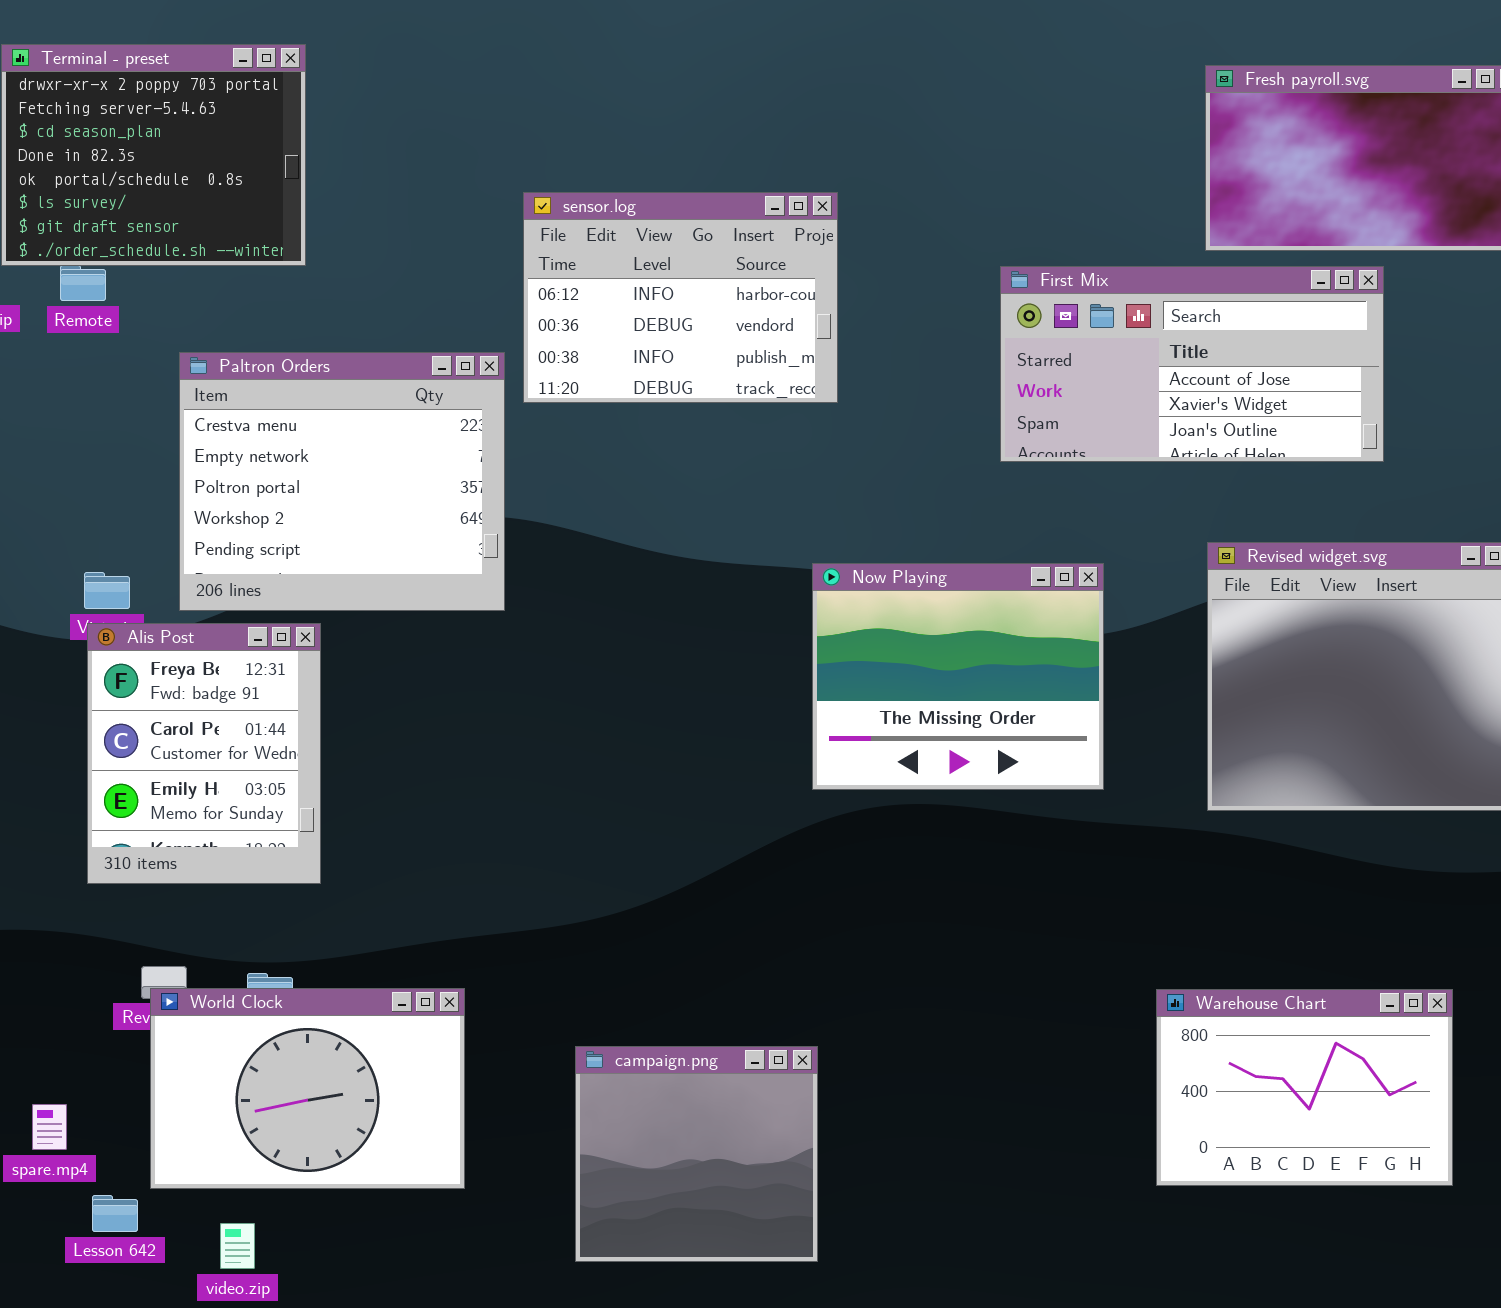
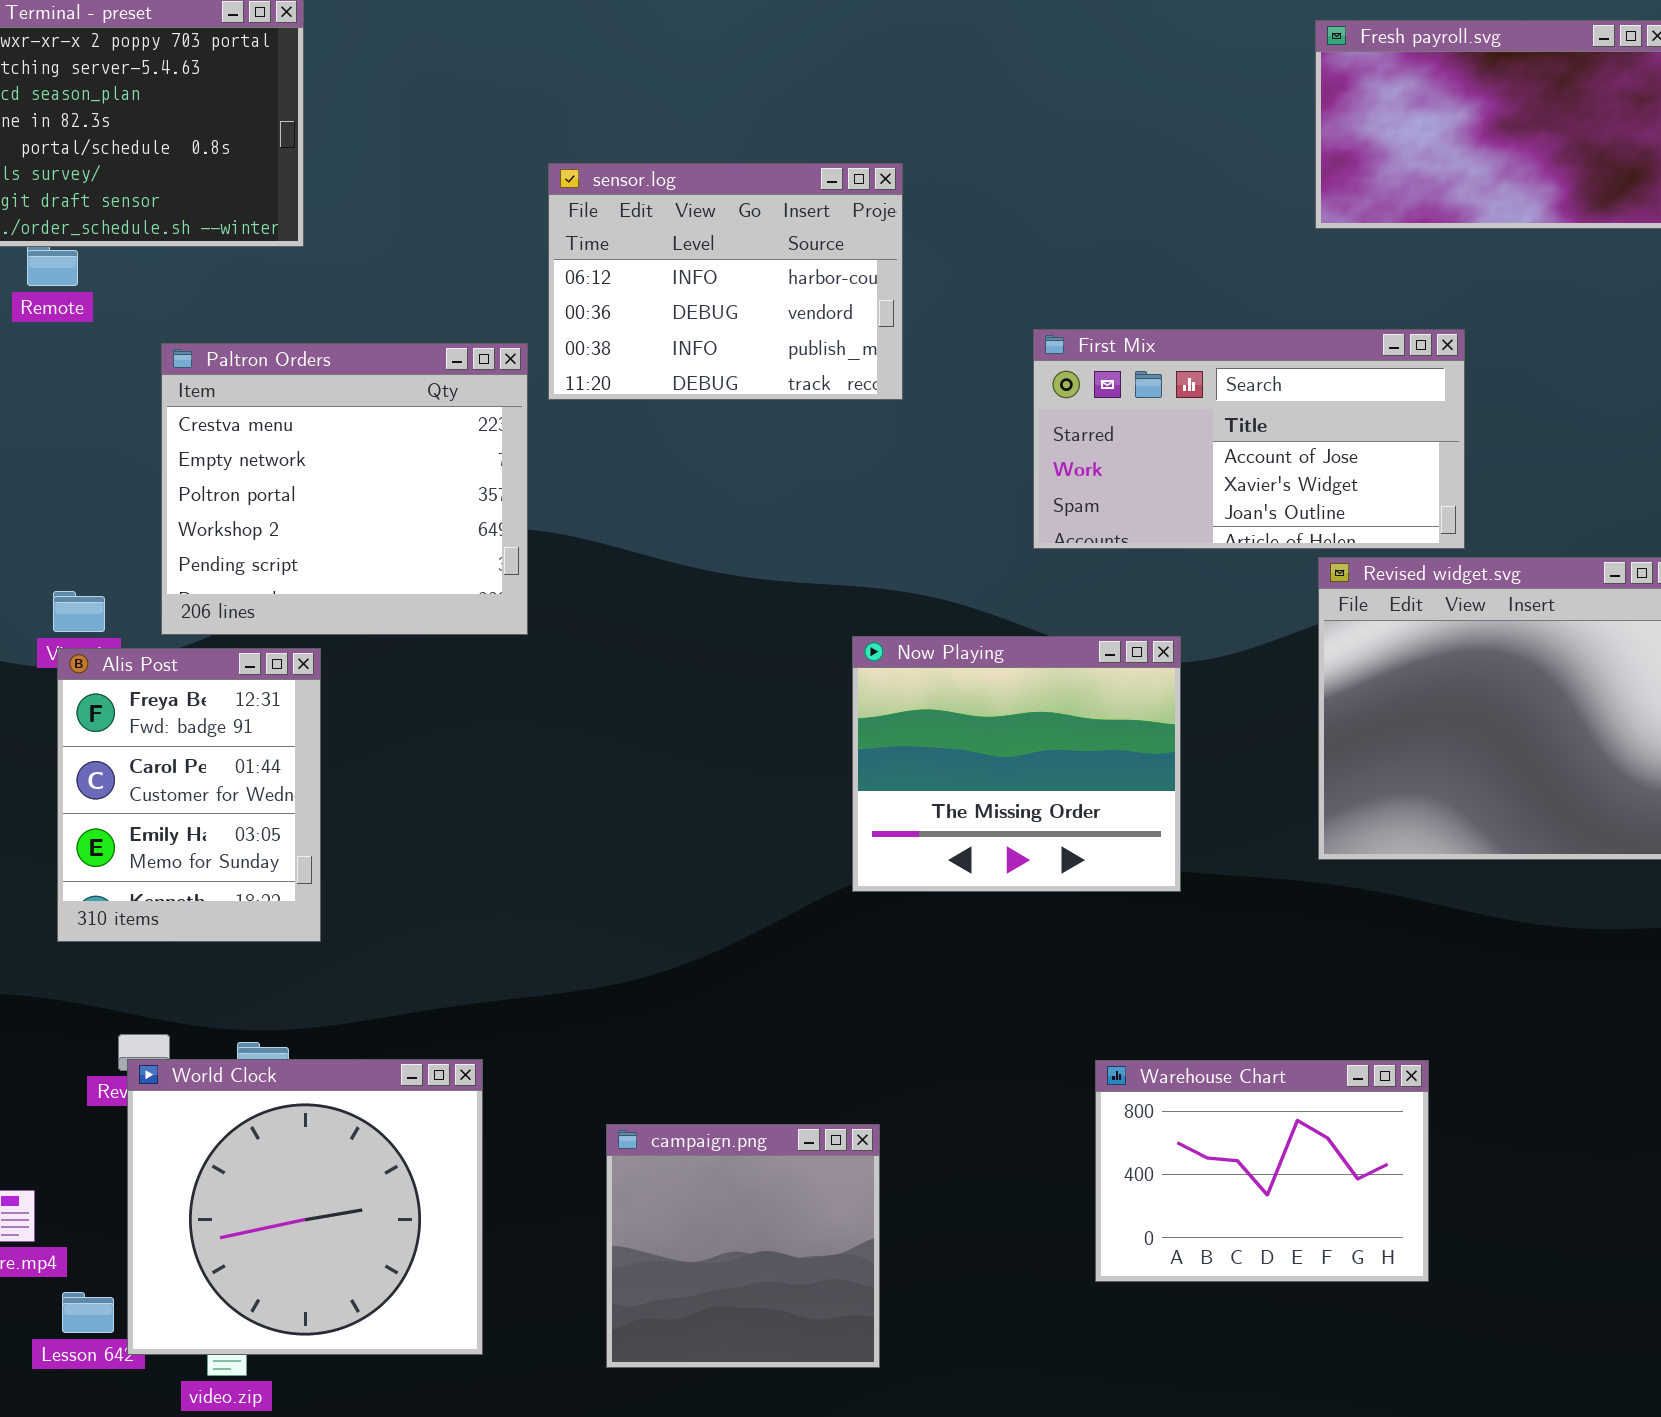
First Mix: [1000,266,1384,462] -> [1033,329,1465,549], moved
Now Playing: [812,563,1104,790] -> [852,636,1181,892], moved
World Clock: [150,988,465,1189] -> [127,1059,483,1355], resized
Warehouse Chart: [1156,989,1453,1186] -> [1095,1060,1429,1282], moved

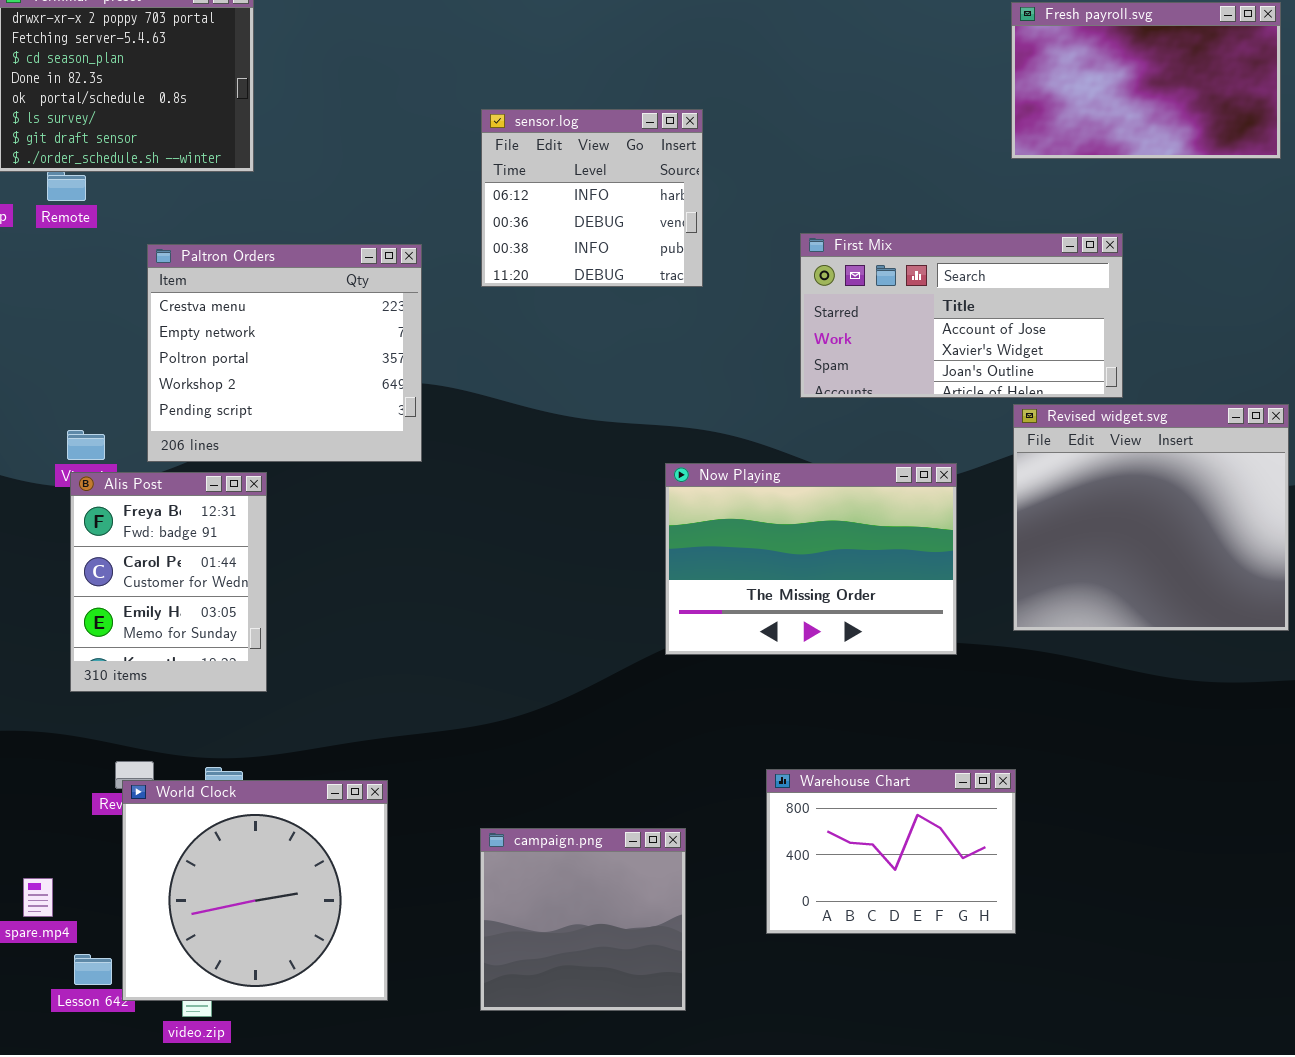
sensor.log: [548,163,903,400] -> [481,109,703,287], resized
Now Playing: [852,636,1181,892] -> [665,463,957,655], resized
Warehouse Chart: [1095,1060,1429,1282] -> [766,769,1016,934], moved

